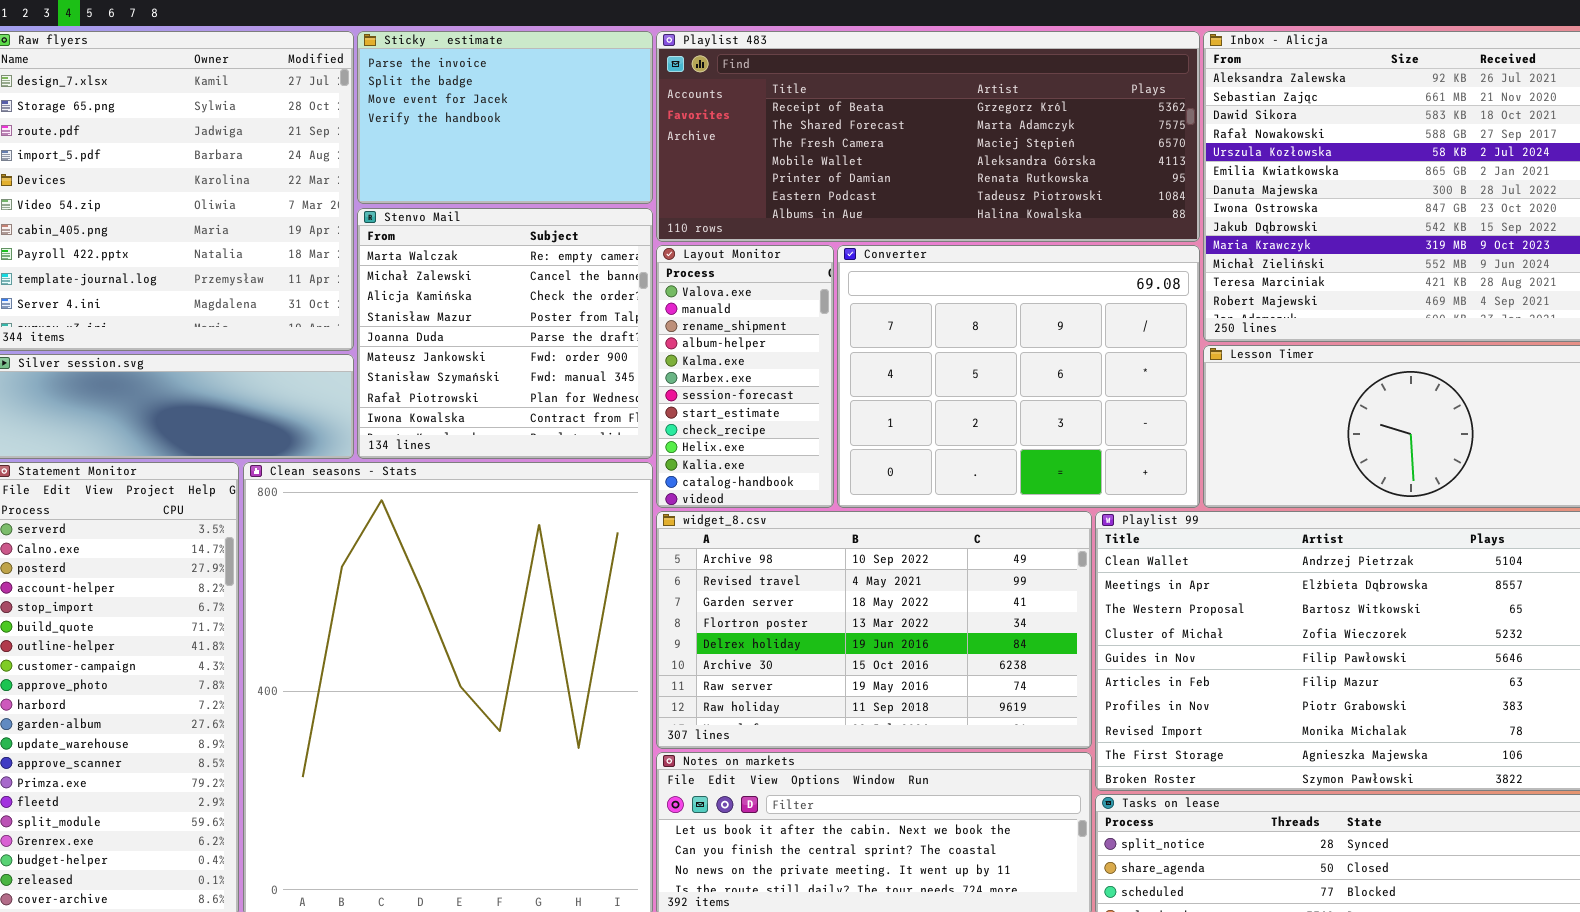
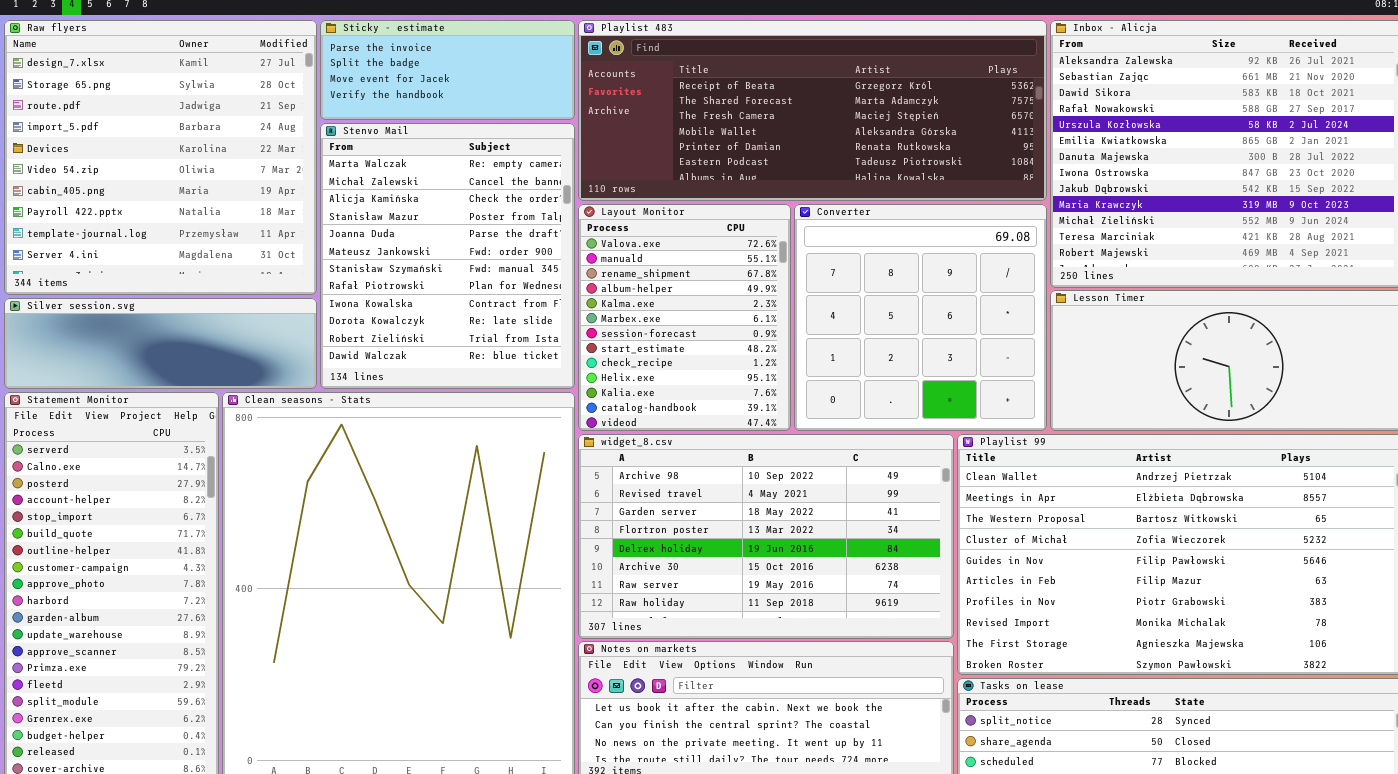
Sticky - estimate: [357,31,653,204] -> [320,20,575,120], resized
Stenvo Mail: [357,208,653,459] -> [320,123,575,389], resized
Layout Monitor: [656,245,834,508] -> [578,204,791,431], resized
Converter: [837,245,1200,508] -> [794,204,1047,431], resized

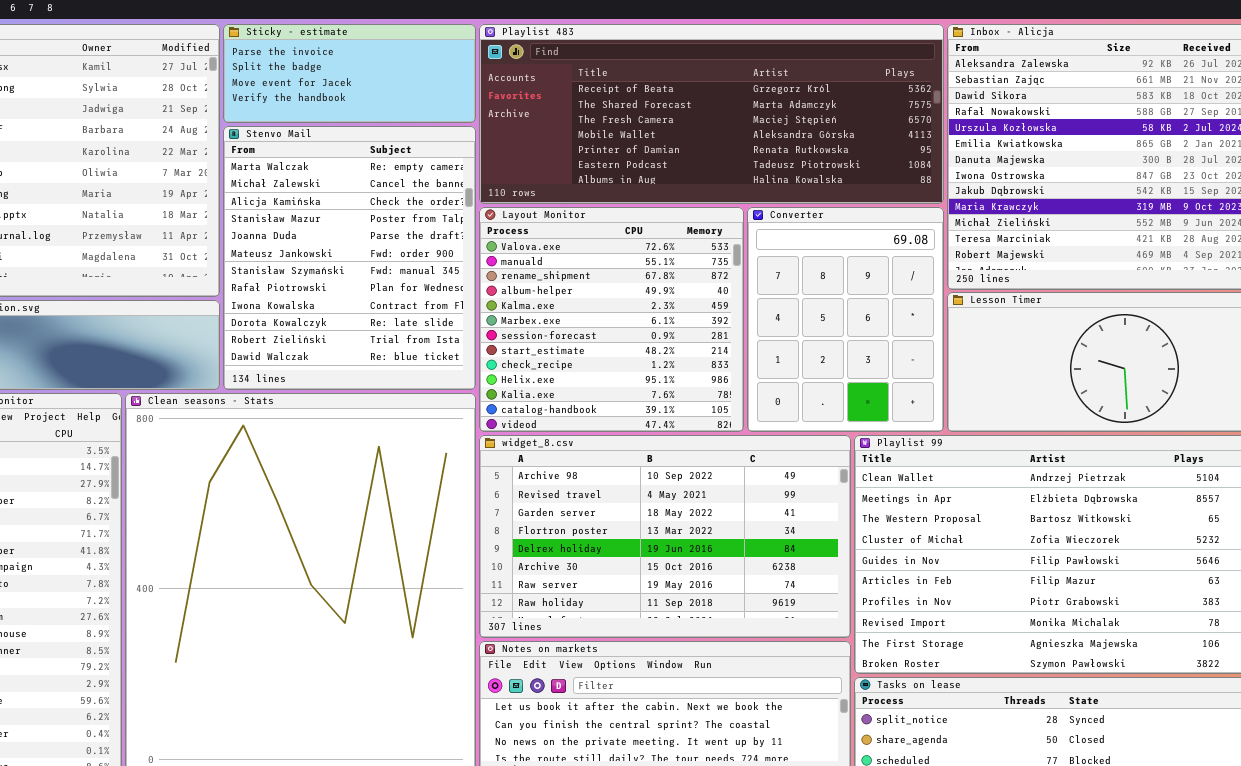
Layout Monitor: [578,204,791,431] -> [479,207,744,432], resized
Converter: [794,204,1047,431] -> [747,207,944,432], resized

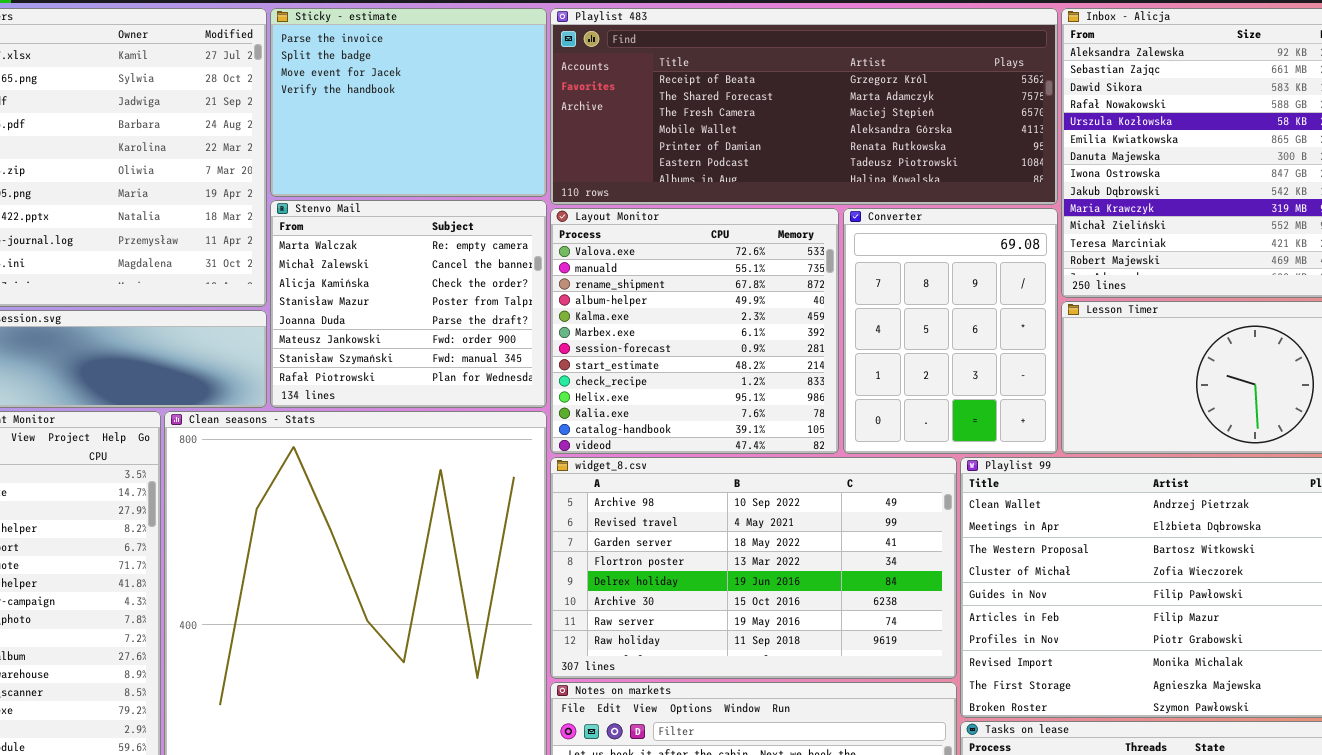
Sticky - estimate: [223,24,476,123] -> [270,8,547,197], resized
Stenvo Mail: [223,126,476,390] -> [270,200,547,408], resized

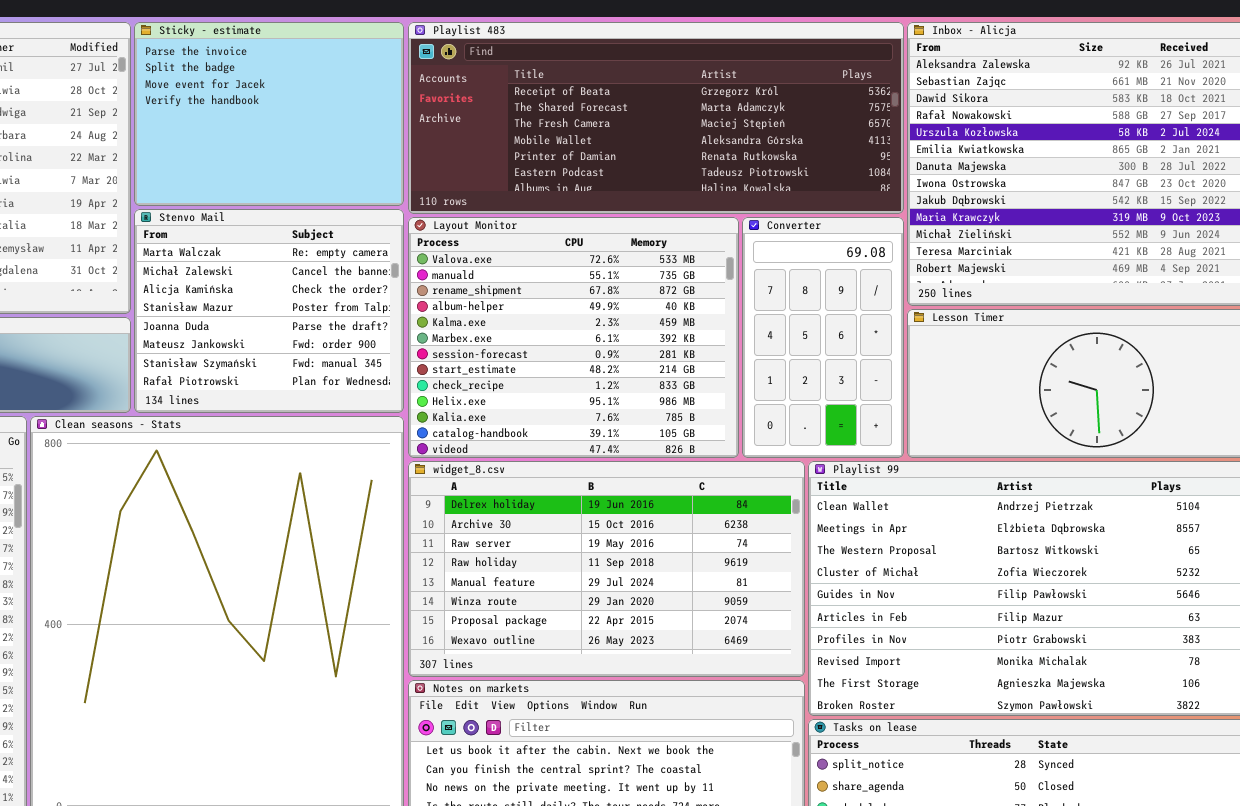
Layout Monitor: [550,208,839,454] -> [408,217,739,458], resized
Converter: [843,208,1058,454] -> [742,217,904,458], resized
widget_8.csv: [550,457,957,679] -> [408,461,805,677], scrolled down 4 rows

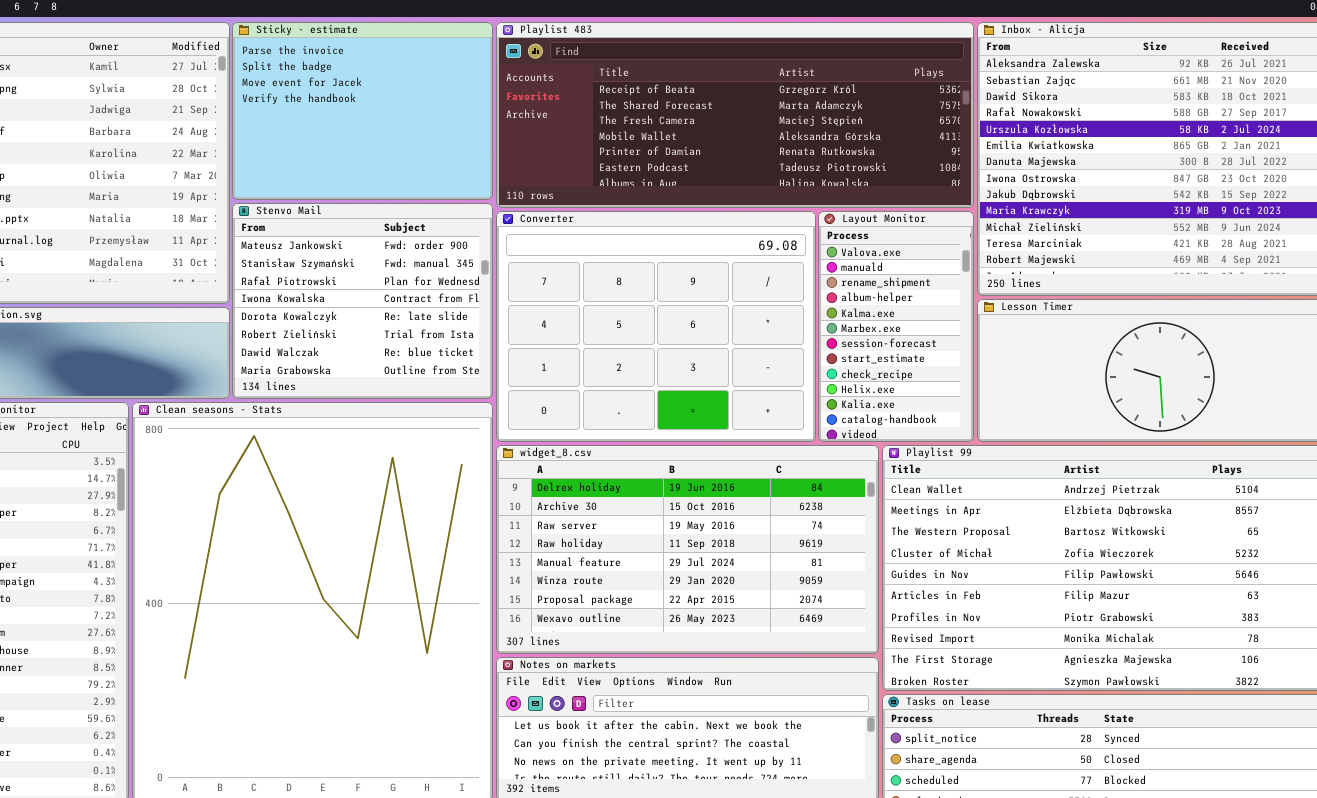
Stenvo Mail: [134,209,404,413] -> [232,203,493,399], scrolled down 5 rows
Layout Monitor: [408,217,739,458] -> [818,211,974,442], moved, resized
Converter: [742,217,904,458] -> [496,211,816,442], moved, resized

